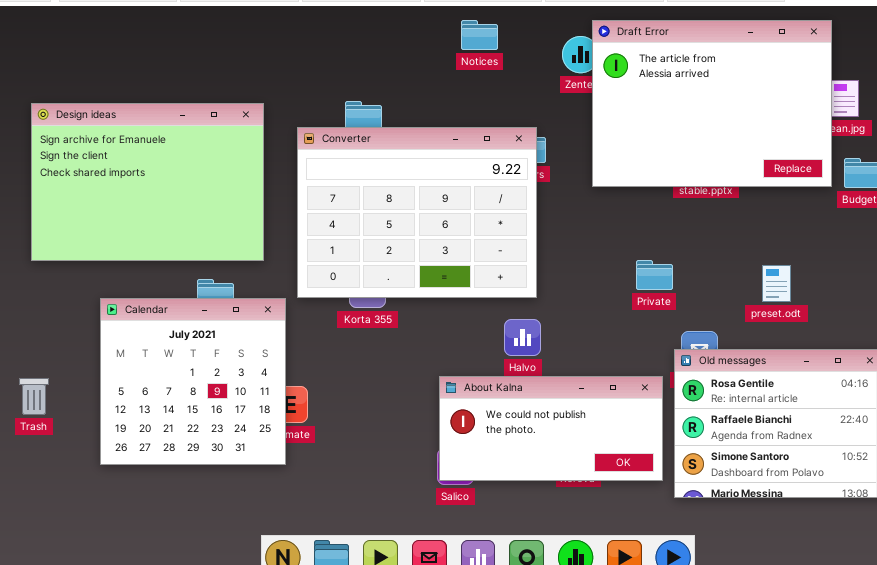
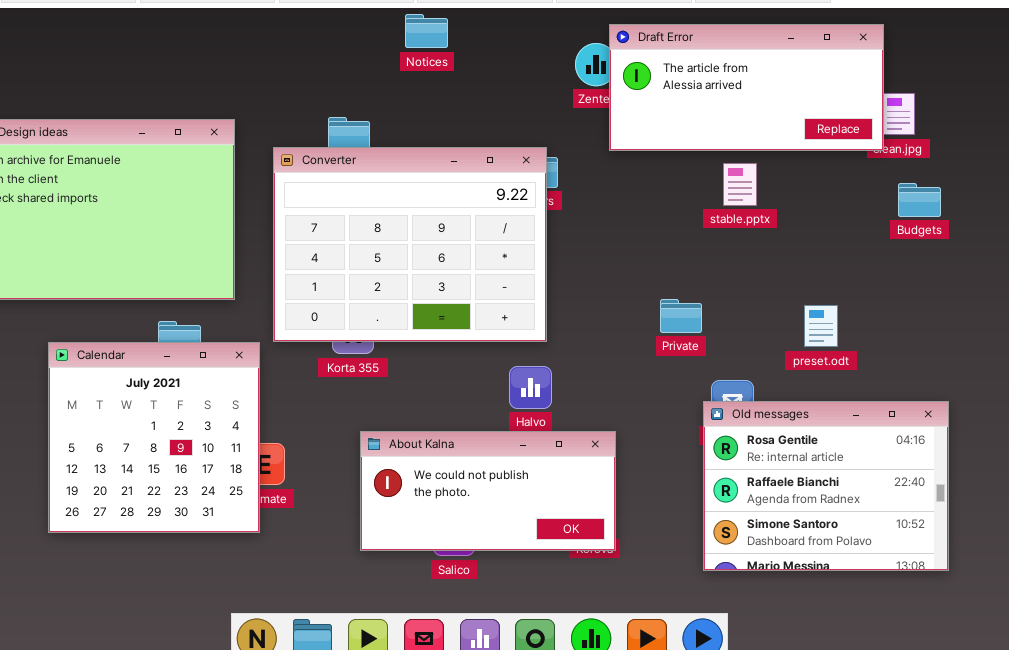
Draft Error: [592,20,832,187] -> [609,24,884,151], resized
Notices: [461,20,498,50] -> [405,14,448,48], moved
About Kalna: [439,376,663,481] -> [360,431,616,551], moved

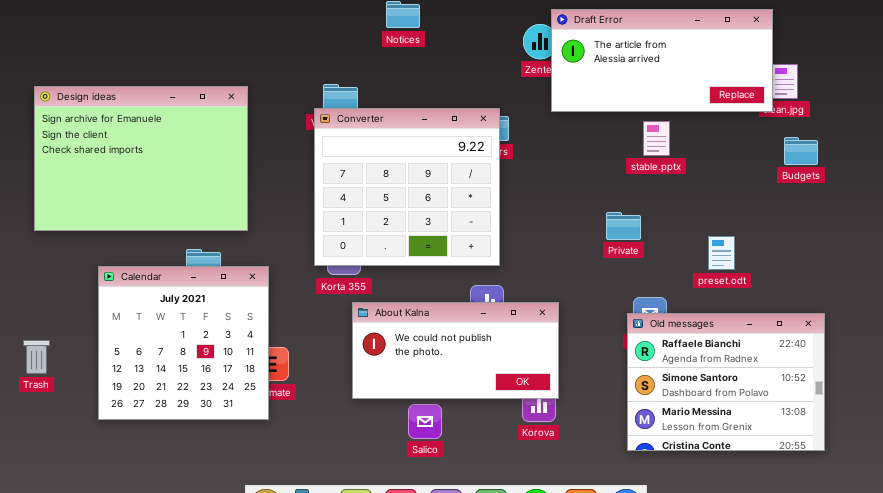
Converter: [273,147,547,342] -> [314,108,500,266], resized
Private: [660,299,702,333] -> [606,212,641,240], moved
Old messages: [703,401,949,571] -> [627,313,825,451], scrolled down 1 row
About Kalna: [360,431,616,551] -> [352,302,559,399], moved

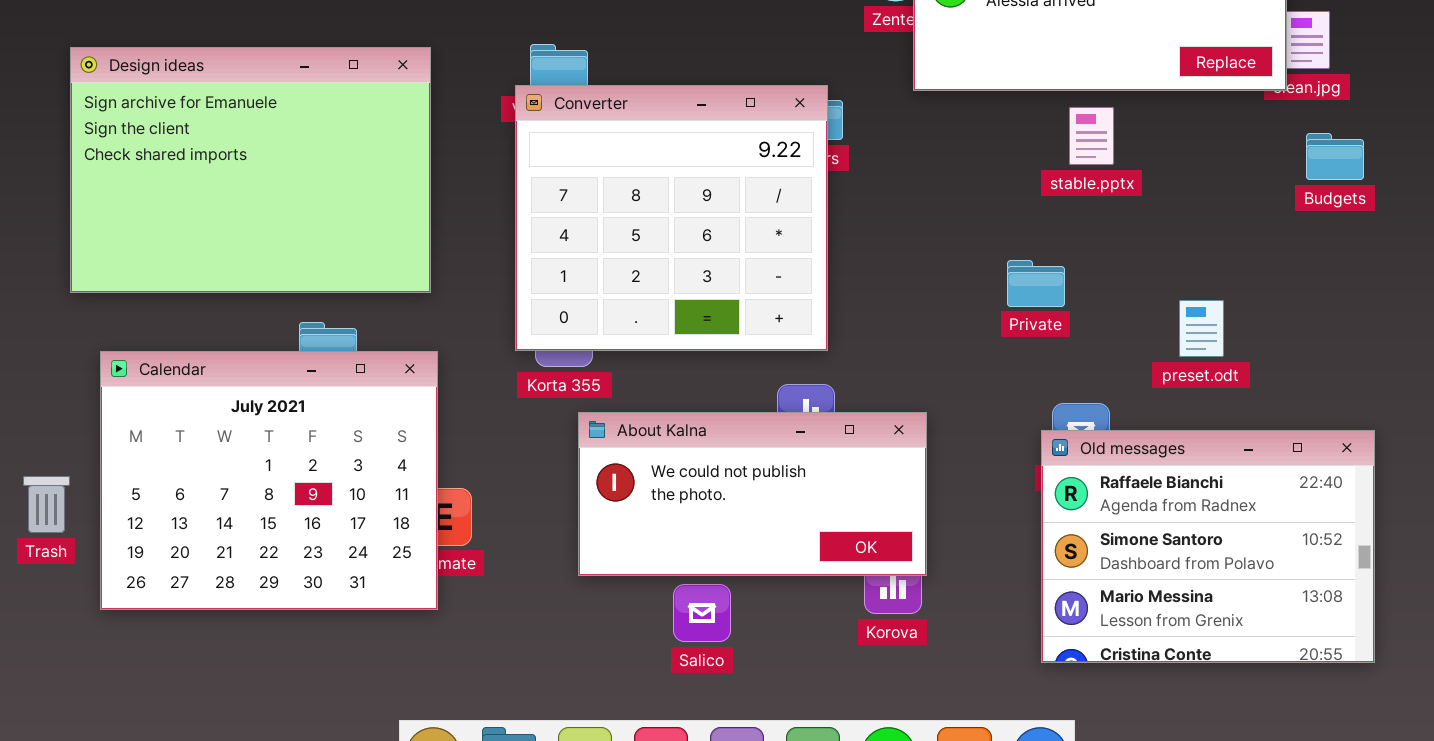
Design ideas: [34,86,248,231] -> [70,47,431,293], moved
Calendar: [98,266,269,420] -> [100,351,438,610], resized

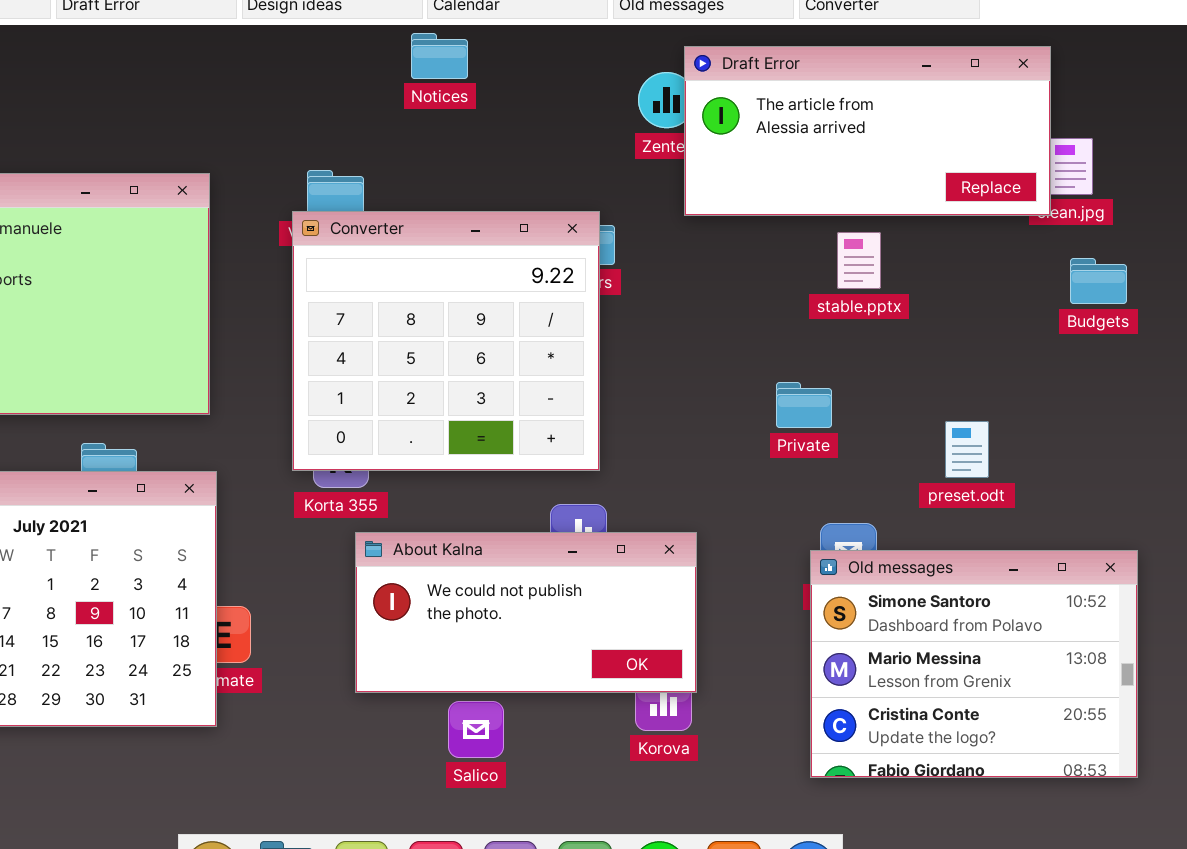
Old messages: [1041,430,1375,663] -> [810,550,1138,778], scrolled down 1 row

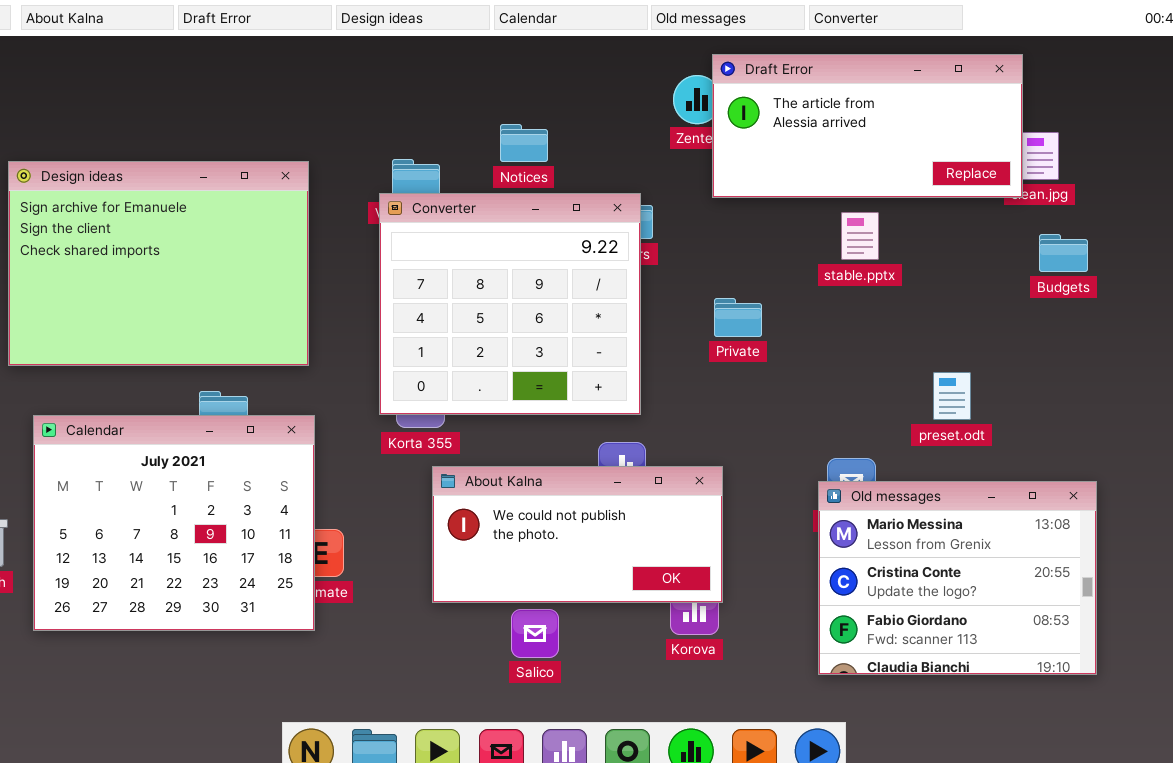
Notices: [411,33,468,79] -> [500,124,548,162], moved
Private: [776,382,832,428] -> [714,298,762,337], moved
Old messages: [810,550,1138,778] -> [818,481,1097,675], scrolled down 1 row

